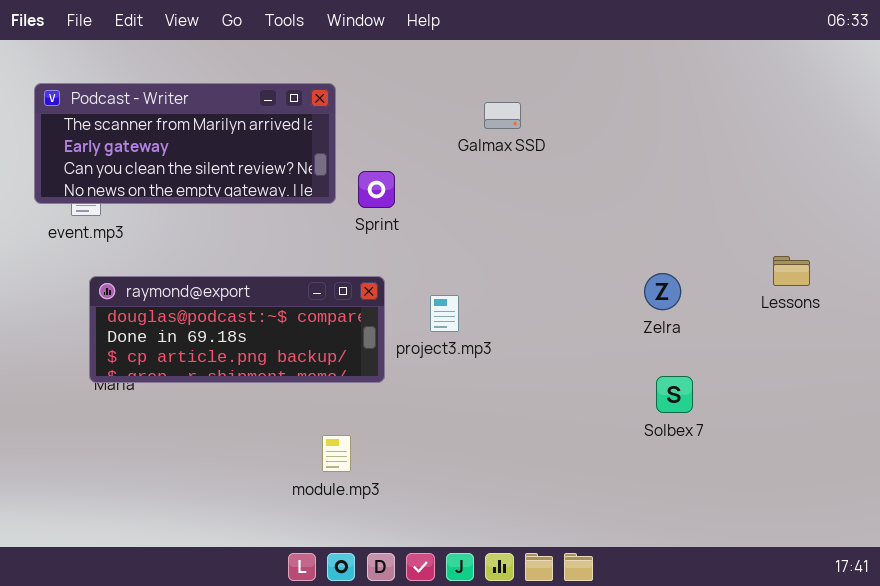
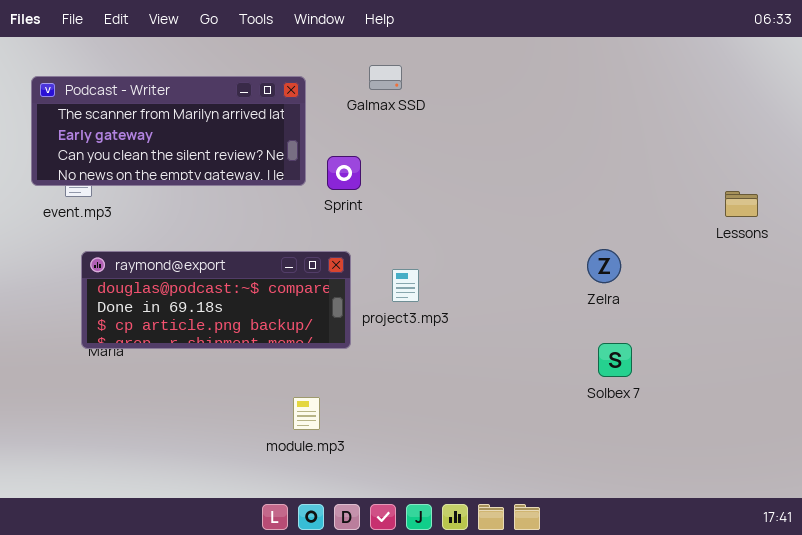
Galmax SSD: [484,102,521,129] -> [369,65,402,90], moved
Lessons: [773,256,810,286] -> [725,191,758,217], moved

